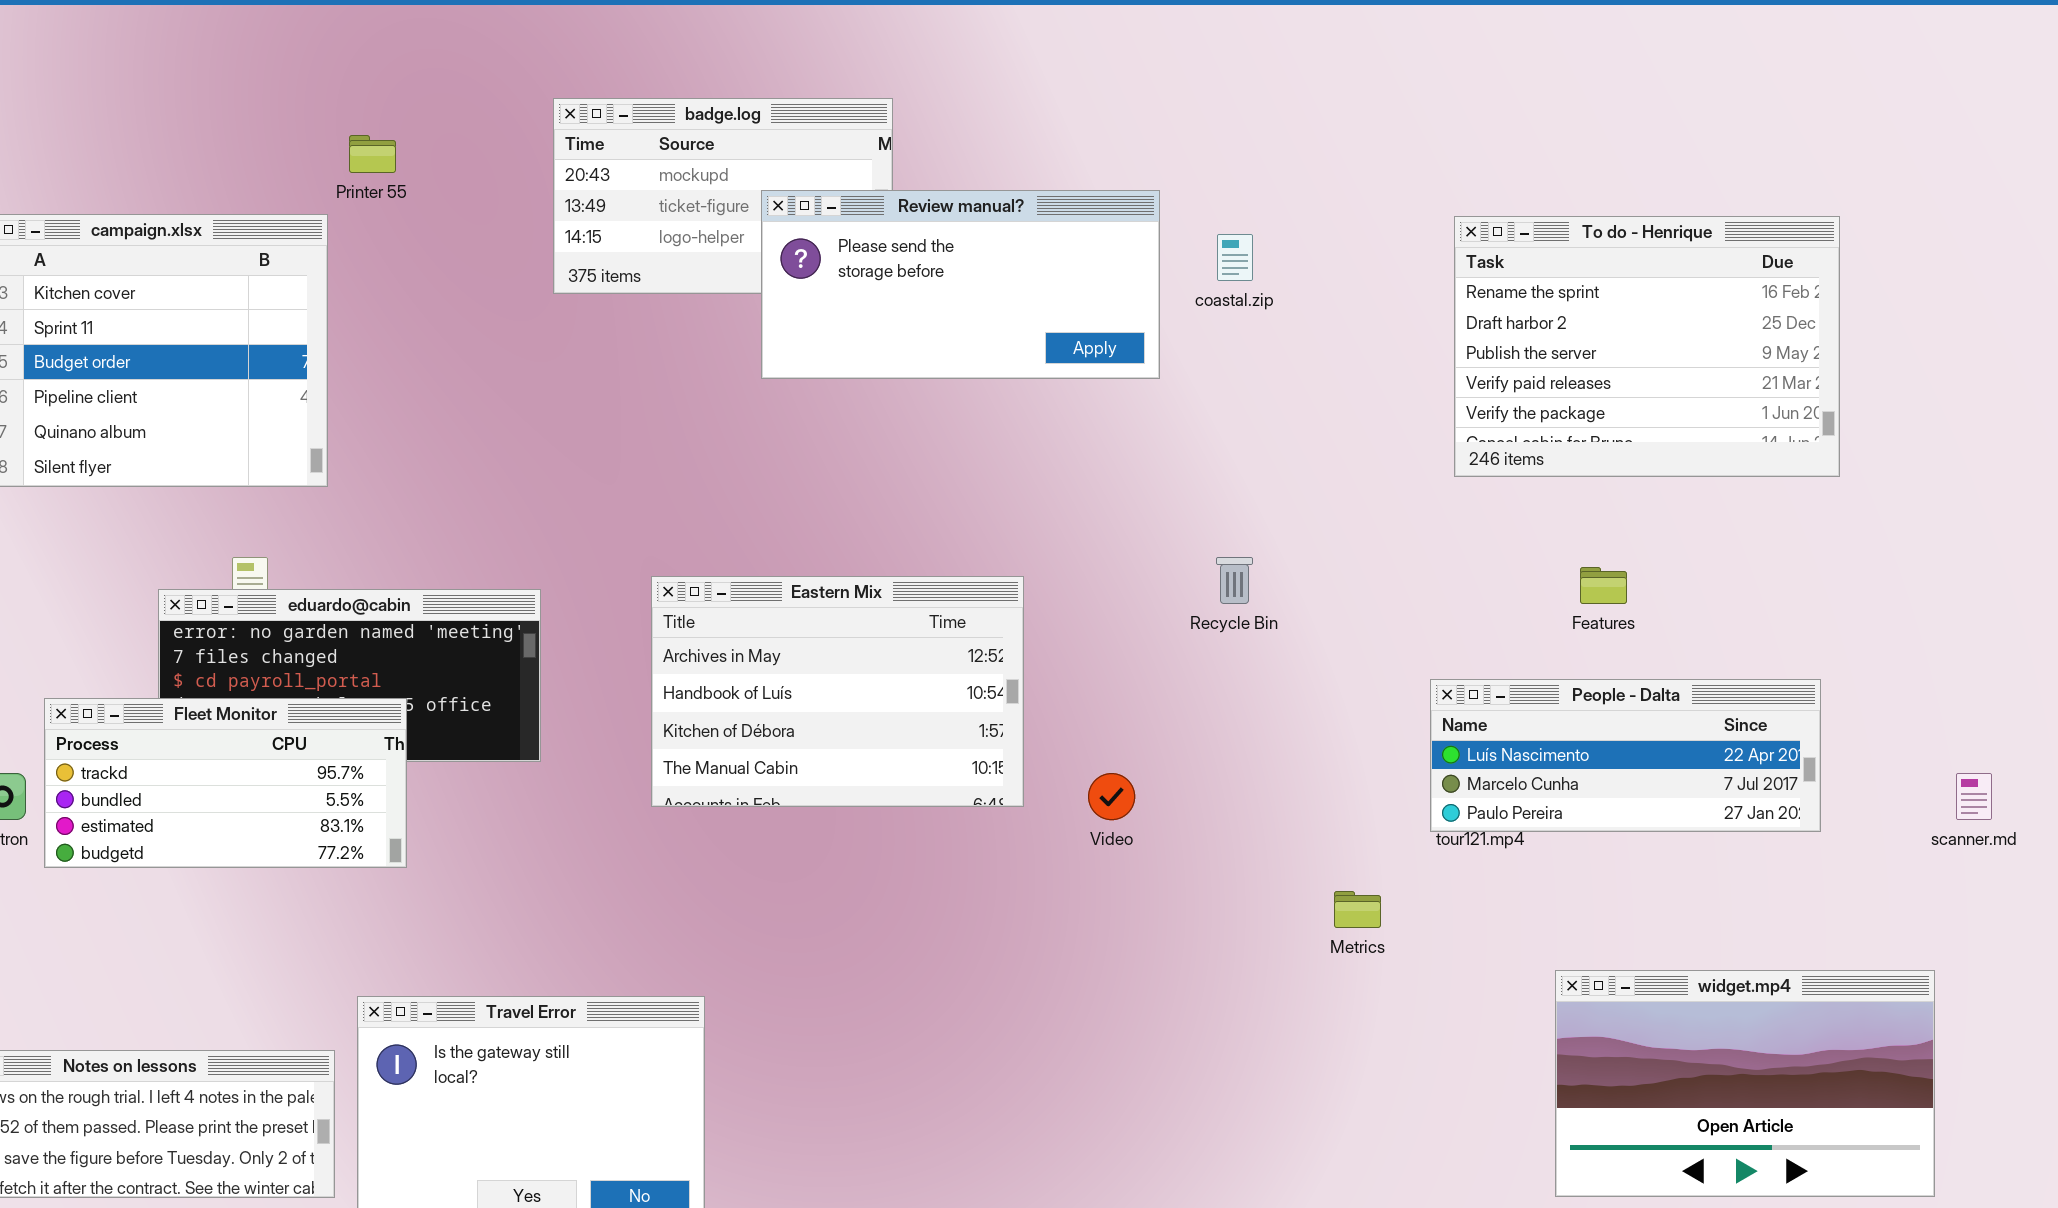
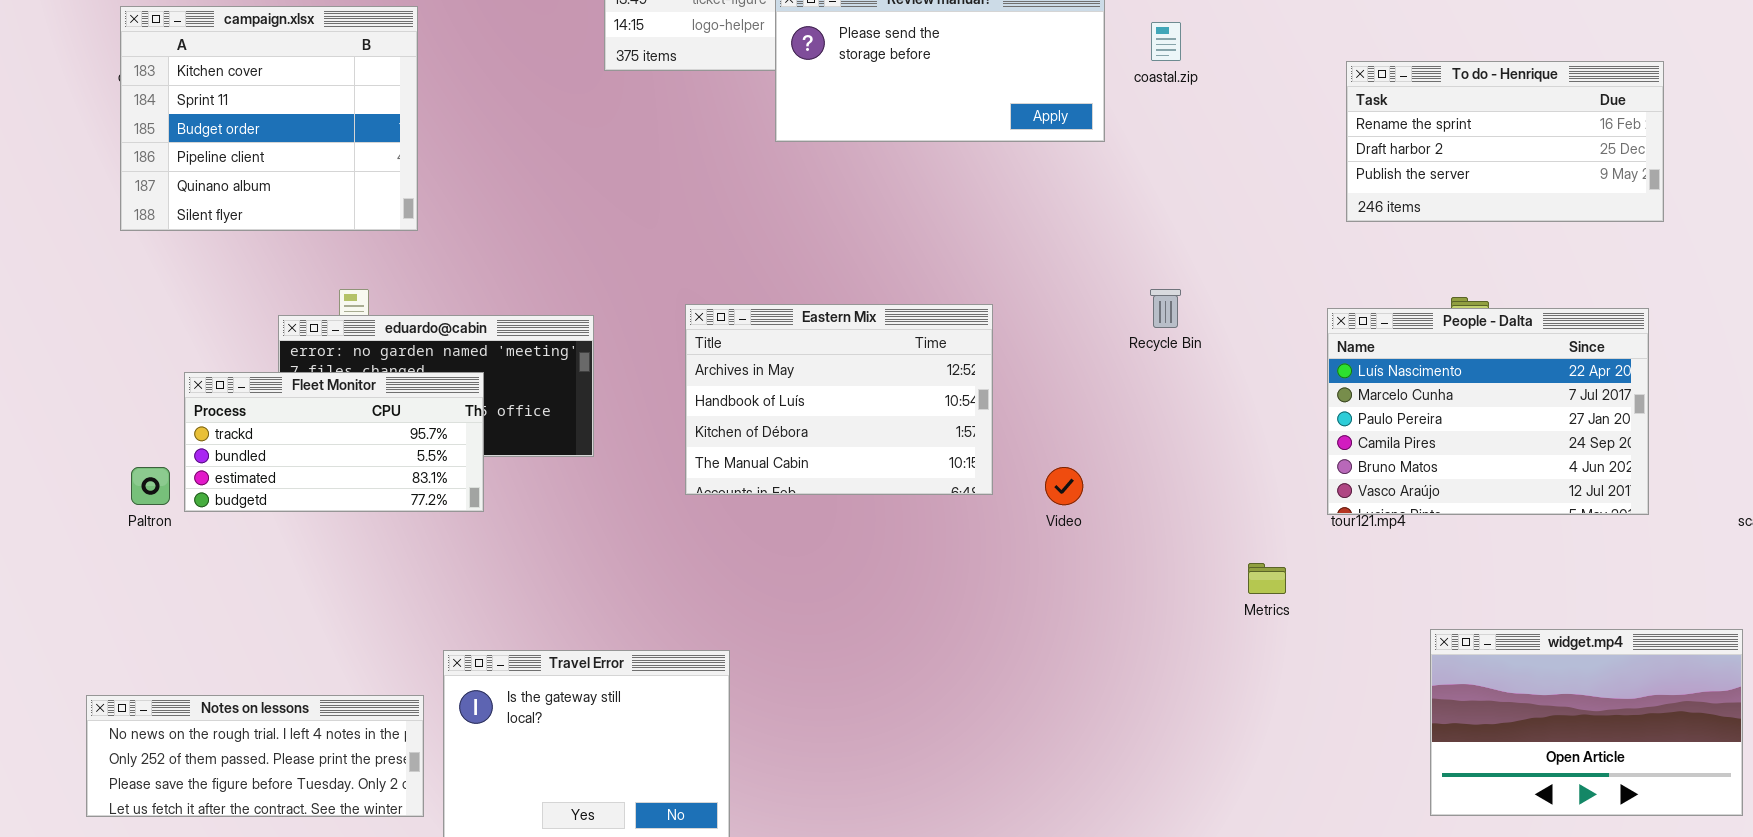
To do - Henrique: [1454,216,1840,477] -> [1346,61,1664,222], resized
People - Dalta: [1430,679,1821,832] -> [1327,308,1649,515], resized
Fleet Monitor: [44,698,407,868] -> [184,372,484,512], moved

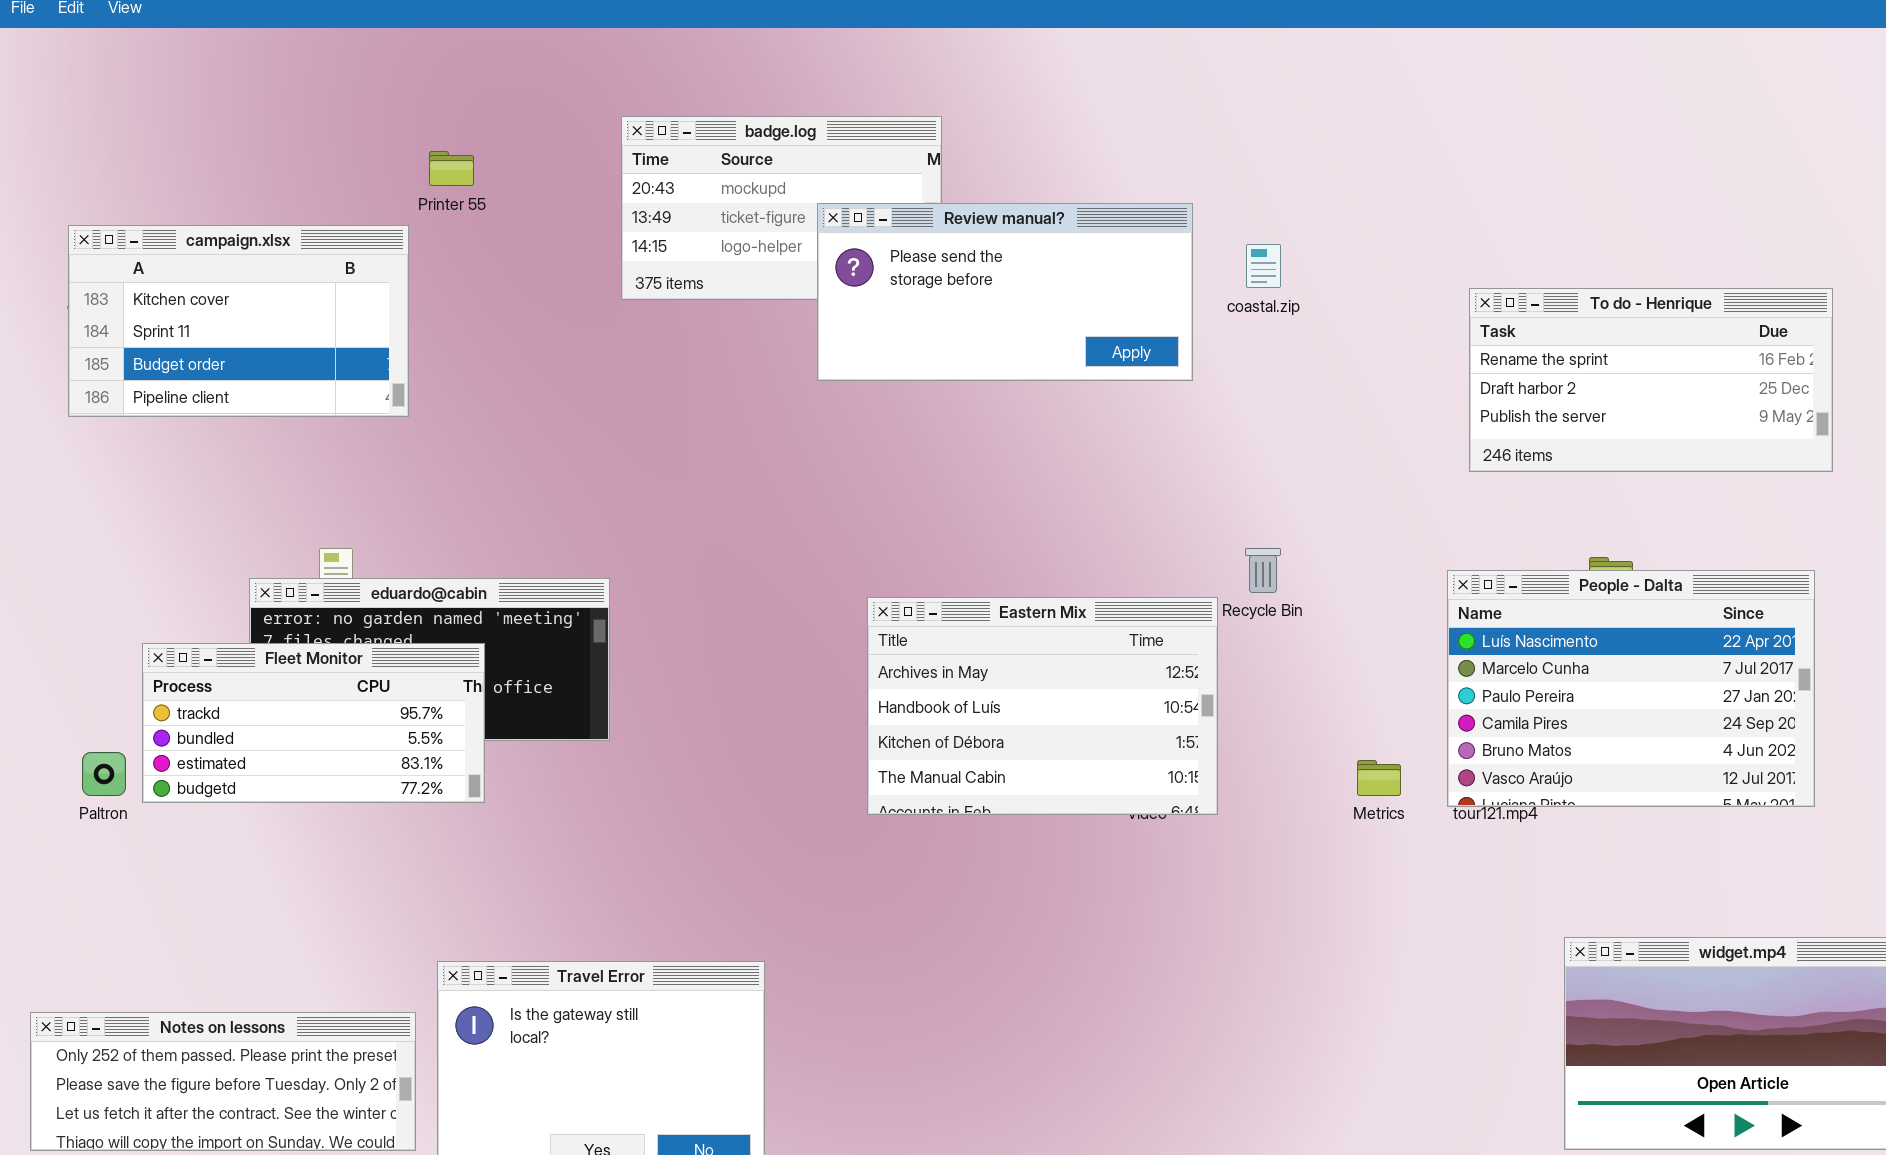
campaign.xlsx: [120,6,418,231] -> [68,225,409,417], resized
Eastern Mix: [685,304,993,495] -> [867,597,1218,815], moved
Metrics: [1248,563,1286,594] -> [1357,760,1401,796], moved
Notes on lessons: [86,695,424,817] -> [30,1012,416,1151], scrolled down 1 row

